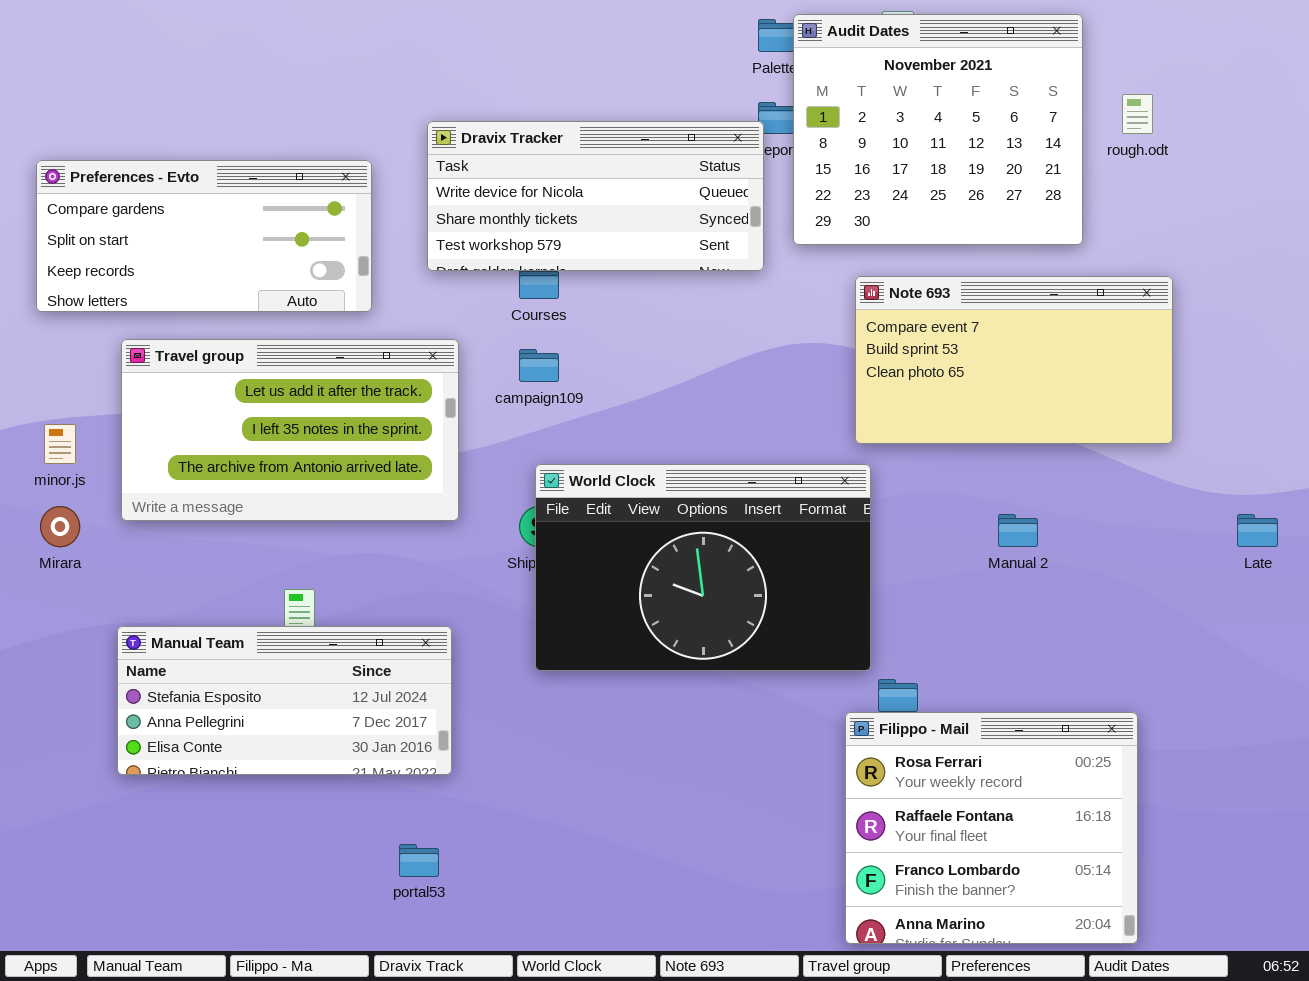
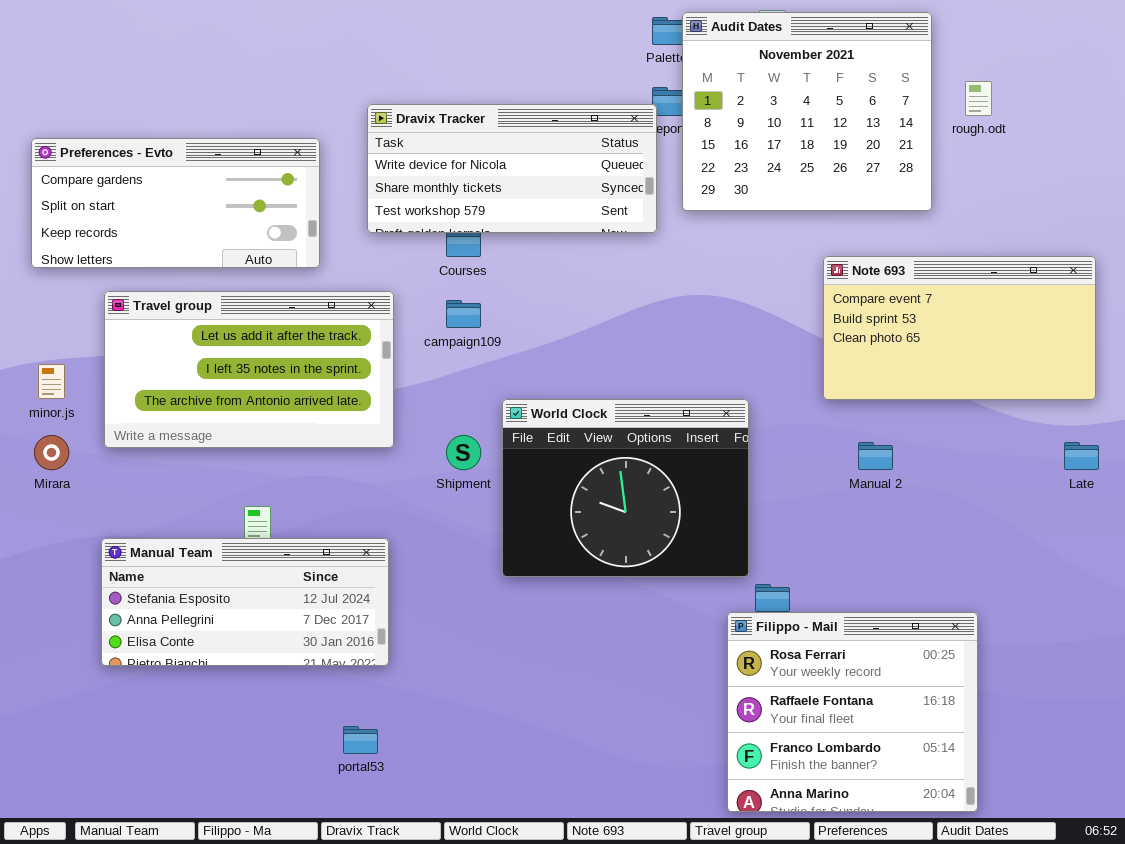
Note 693: [855,276,1173,444] -> [823,256,1096,400], moved
World Clock: [535,464,871,671] -> [502,399,749,577], resized

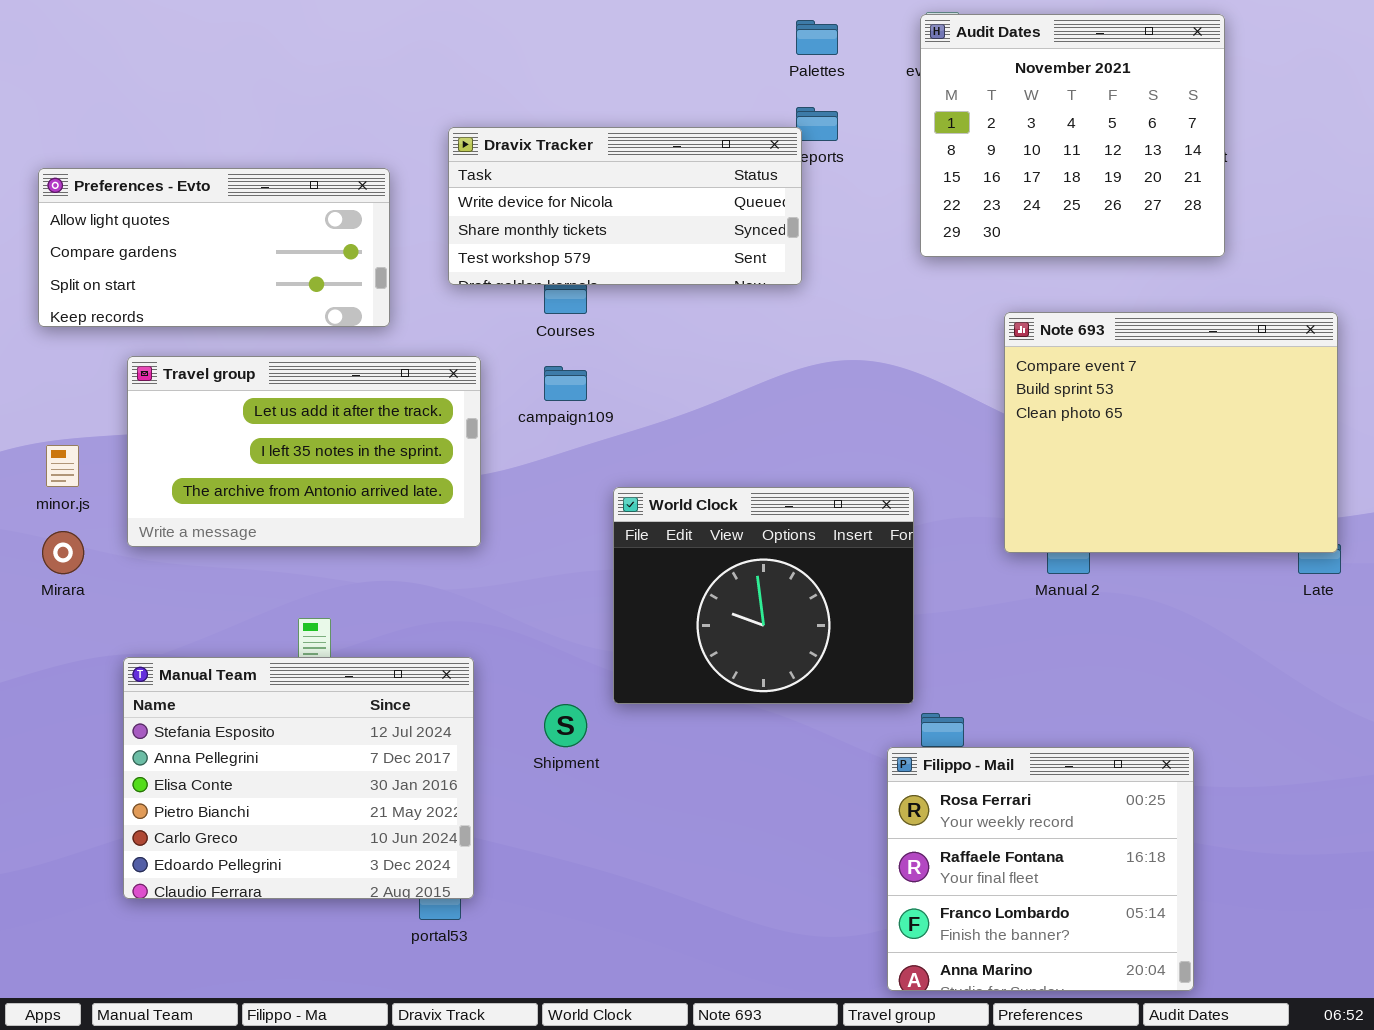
Audit Dates: [682,12,932,211] -> [920,14,1225,257], moved
Preferences - Evto: [31,138,320,268] -> [38,168,390,327], scrolled up 1 row
Note 693: [823,256,1096,400] -> [1004,312,1338,553], resized
Shipment: [446,435,481,470] -> [544,704,587,747], moved
Manual Team: [101,538,389,666] -> [123,657,474,899], resized

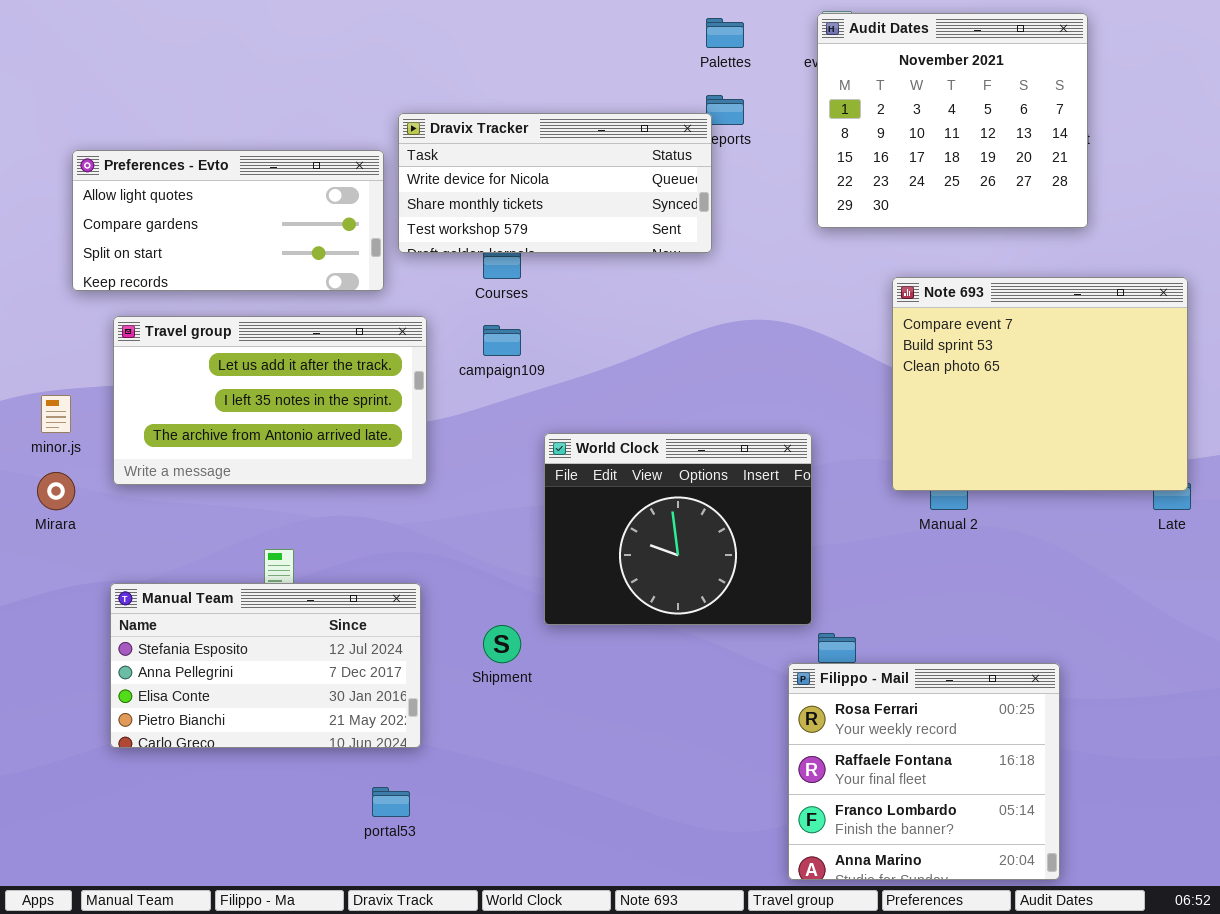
Preferences - Evto: [38,168,390,327] -> [72,150,384,291], moved
Manual Team: [123,657,474,899] -> [110,583,421,748], resized

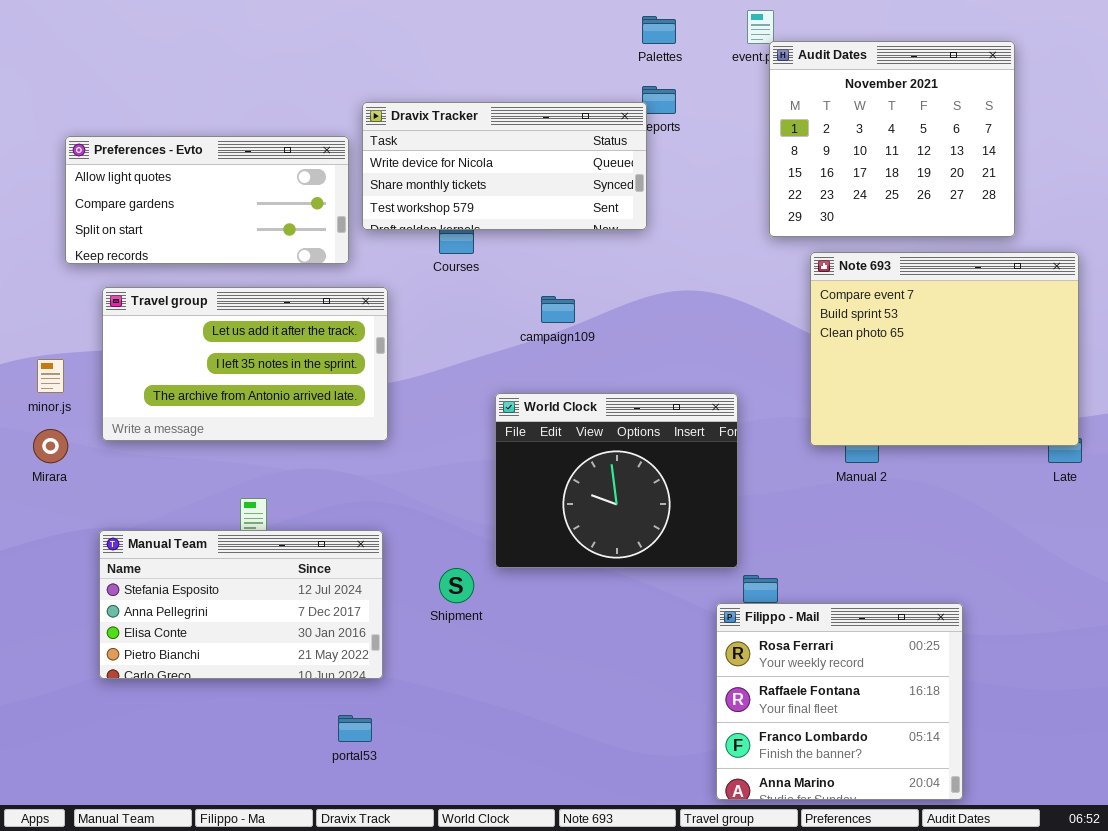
Audit Dates: [817,13,1088,228] -> [769,41,1015,237], moved
campaign109: [483,325,521,356] -> [541,296,575,323], moved

